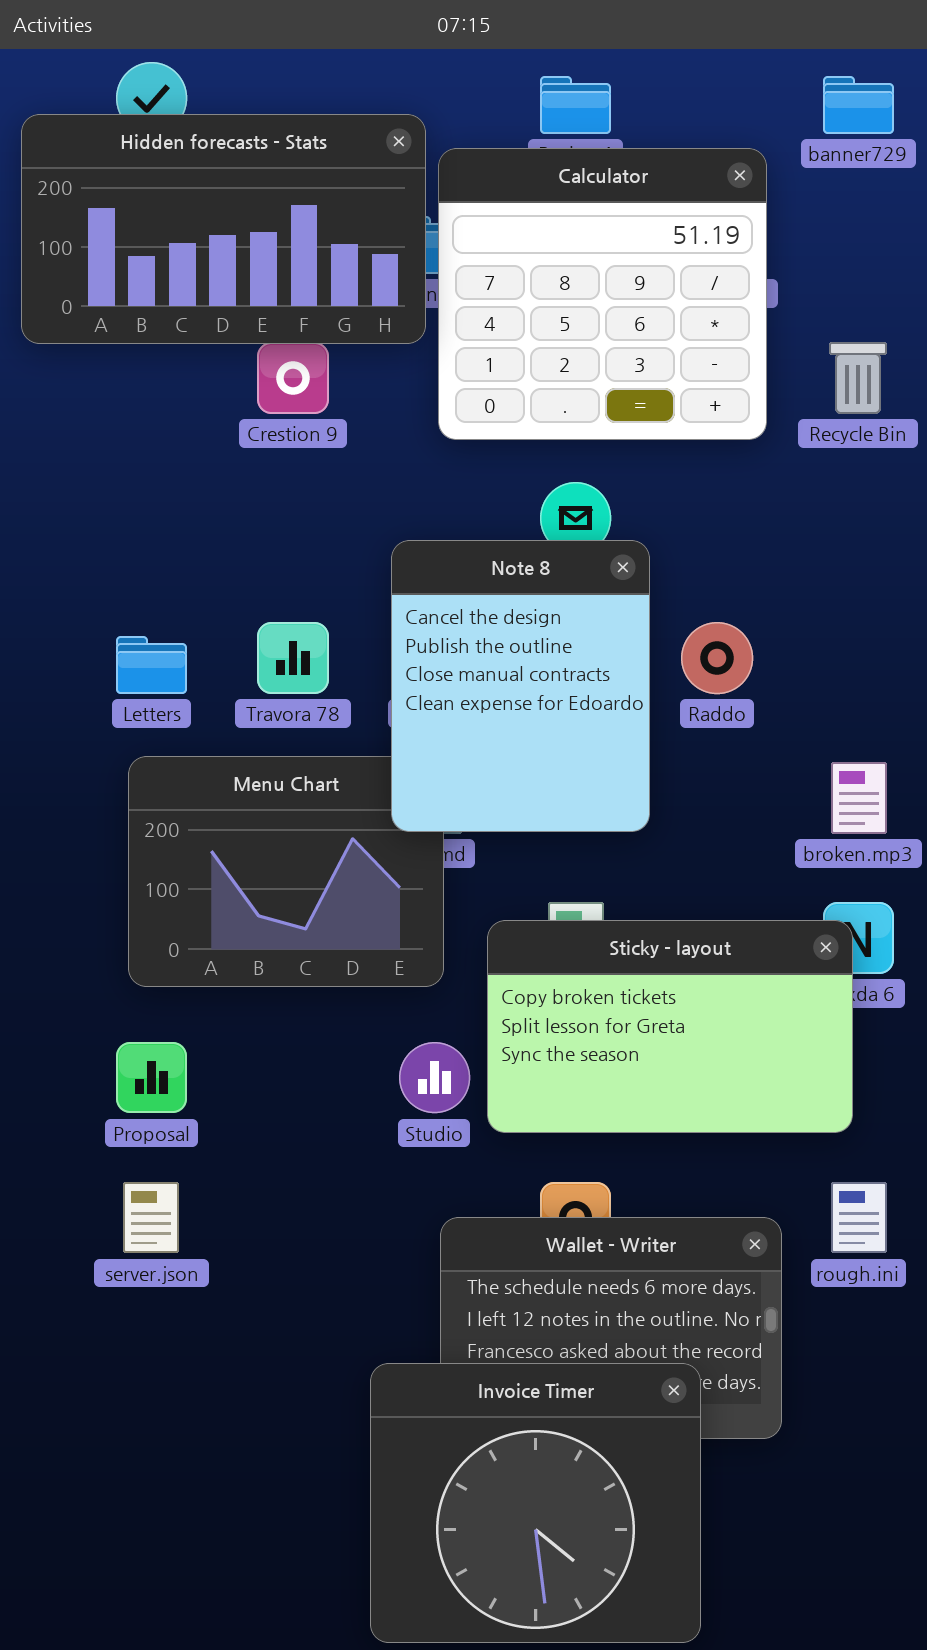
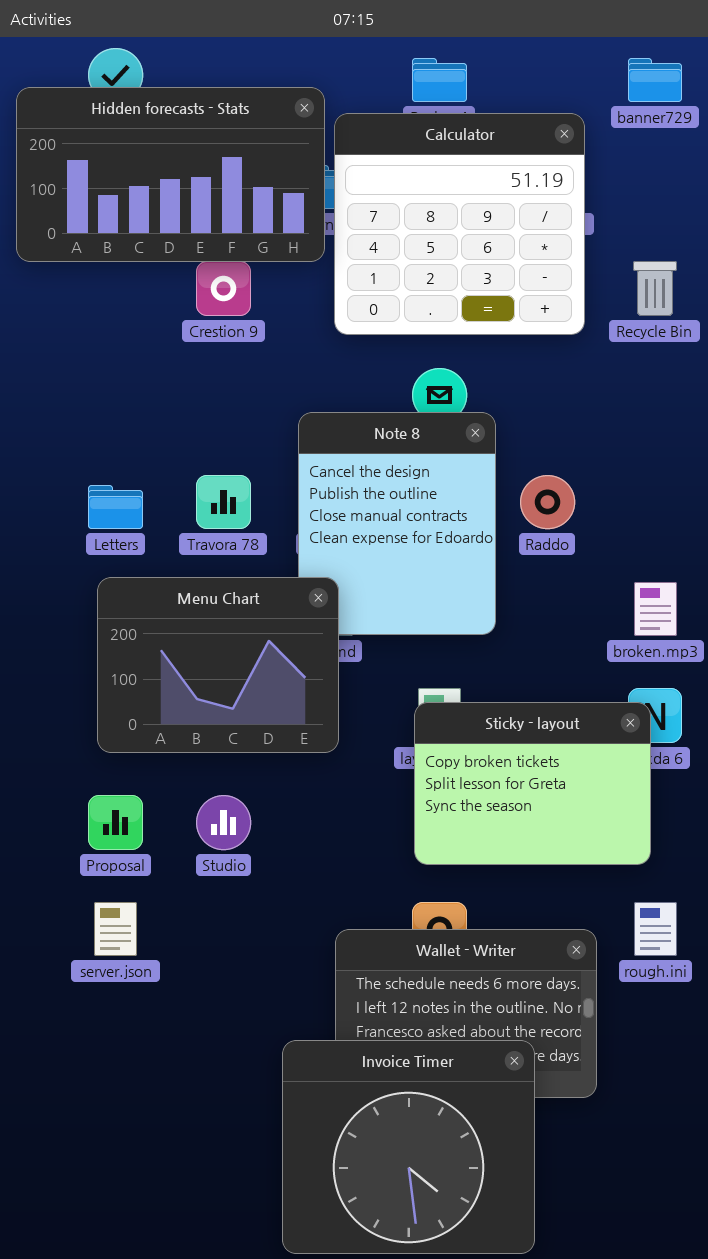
Menu Chart: [128,756,444,987] -> [97,577,339,753], raised
Sticky - layout: [487,920,853,1133] -> [414,702,651,865], resized
Studio: [399,1042,470,1113] -> [196,795,251,850], moved

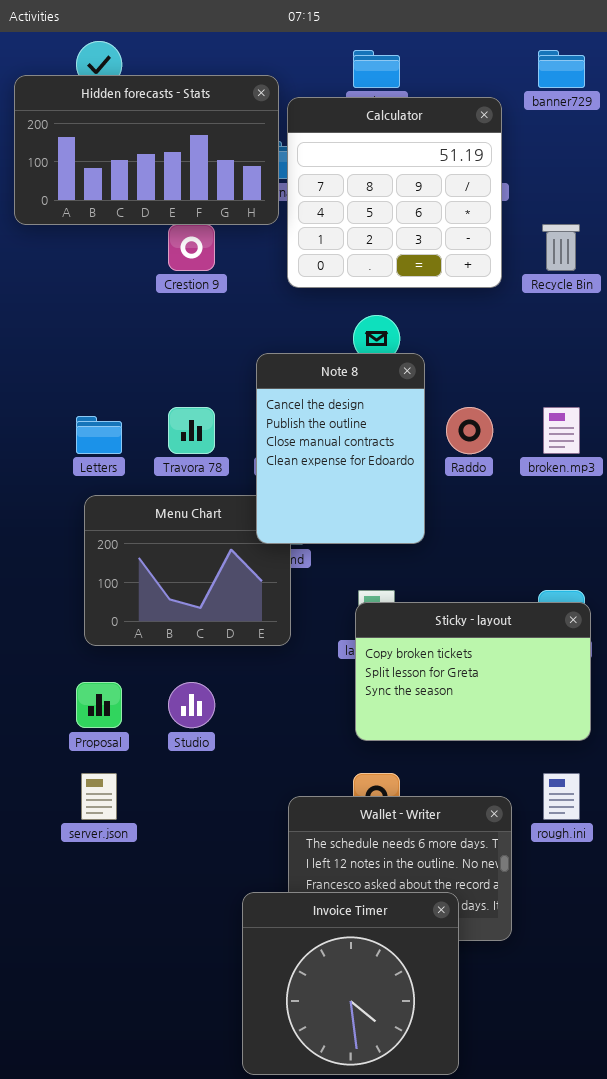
Note 8: [298,412,496,635] -> [256,353,425,544], raised
broken.mp3: [634,582,677,636] -> [543,407,580,454], moved
Sticky - layout: [414,702,651,865] -> [355,602,591,741], resized

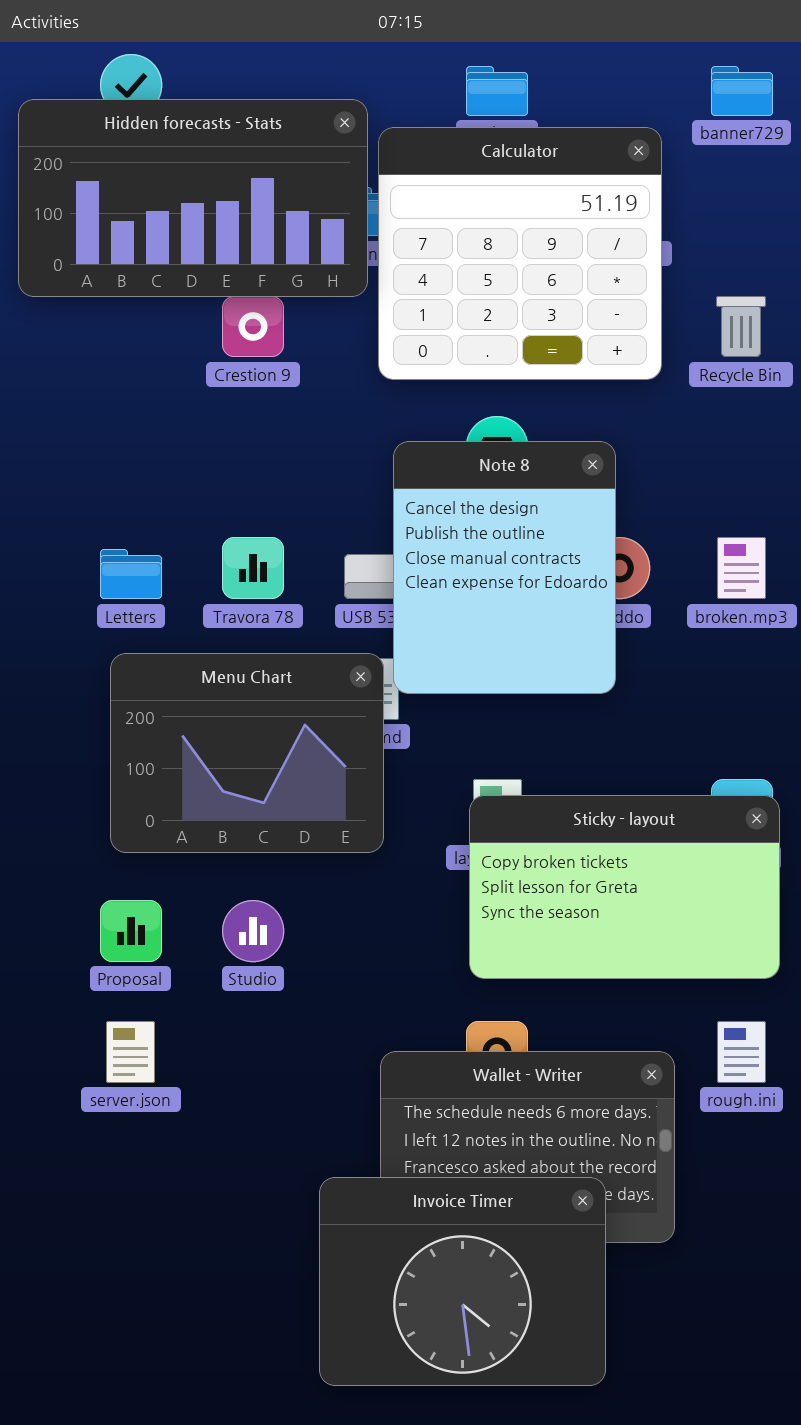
Note 8: [256,353,425,544] -> [393,441,616,694], moved
Invoice Timer: [242,892,459,1075] -> [319,1177,606,1386], resized

